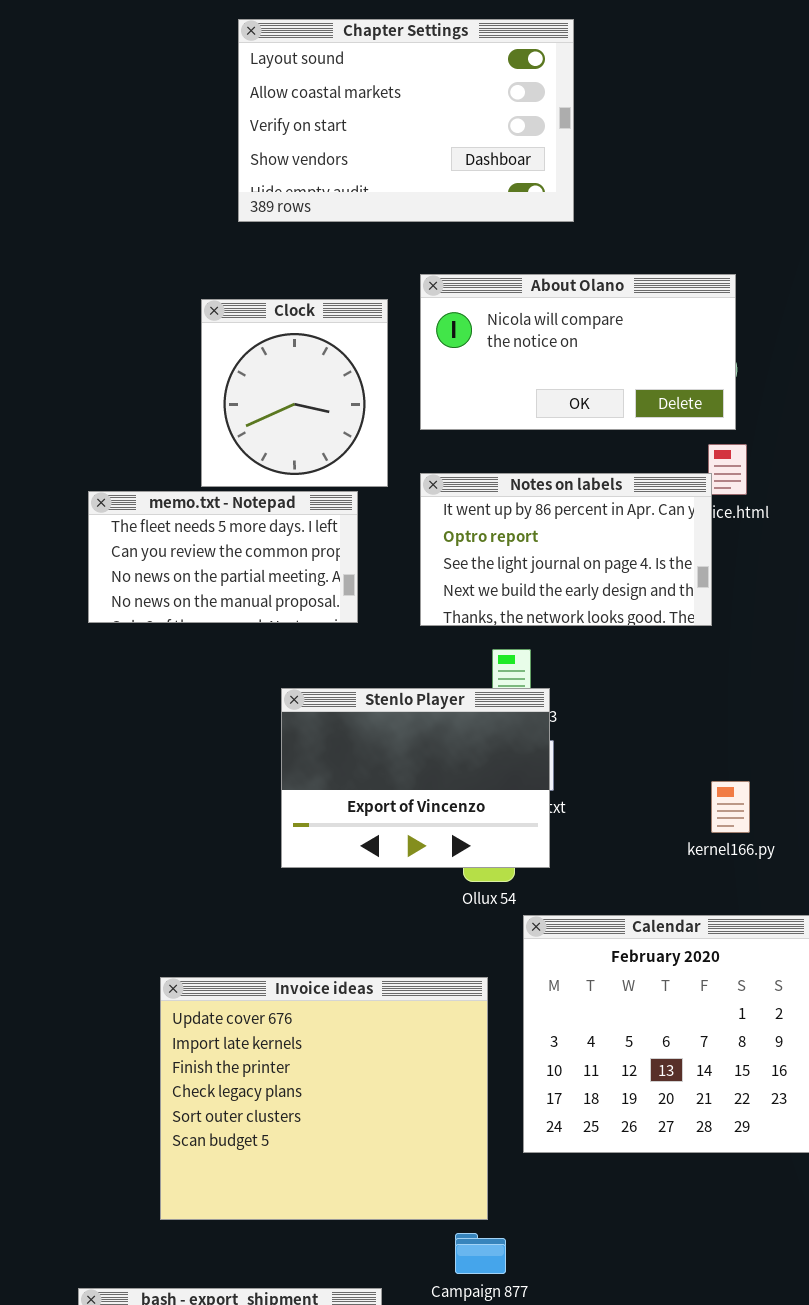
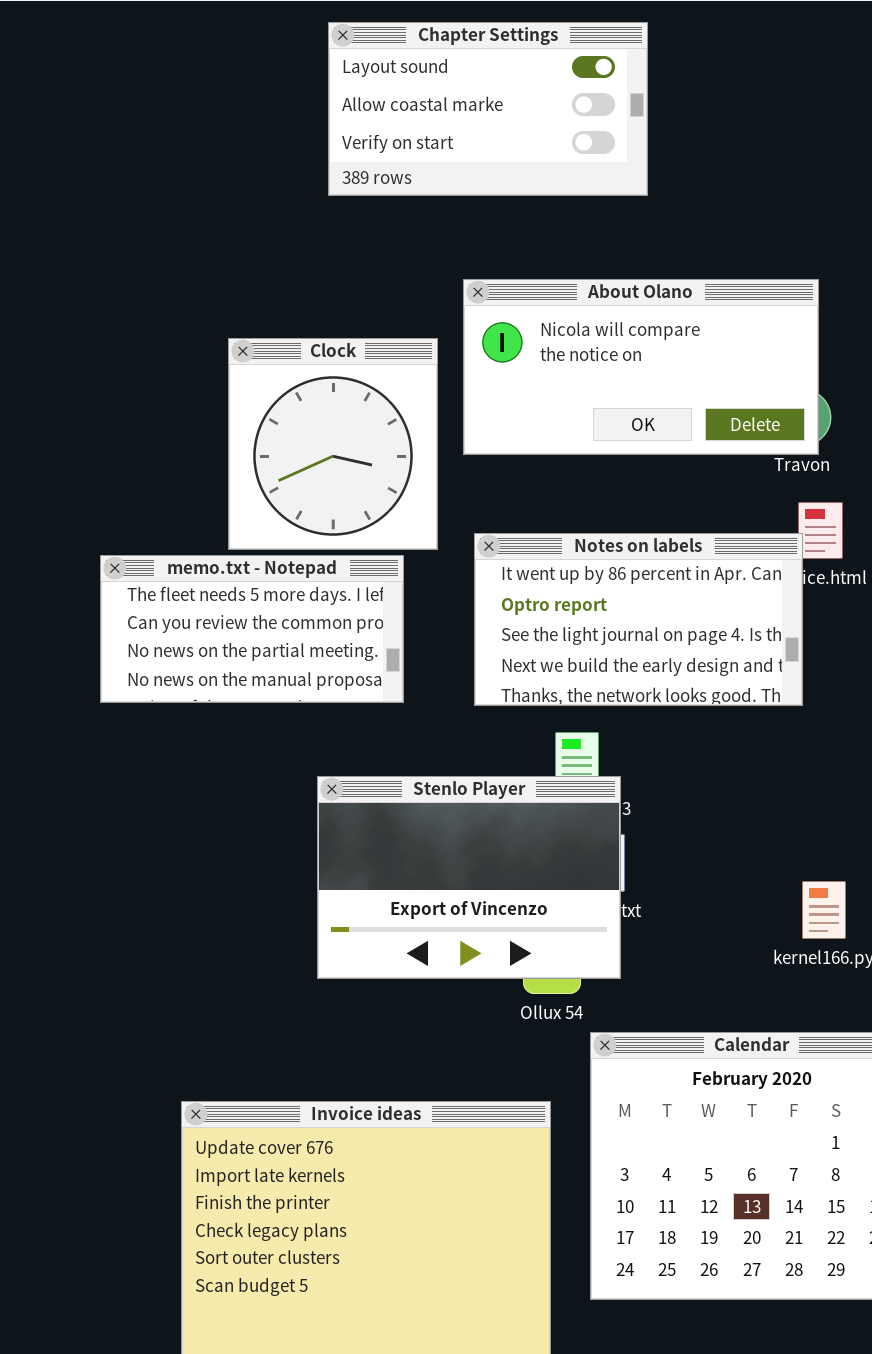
Chapter Settings: [238,19,574,222] -> [328,22,648,196], resized
About Olano: [420,274,736,430] -> [463,279,819,455], moved

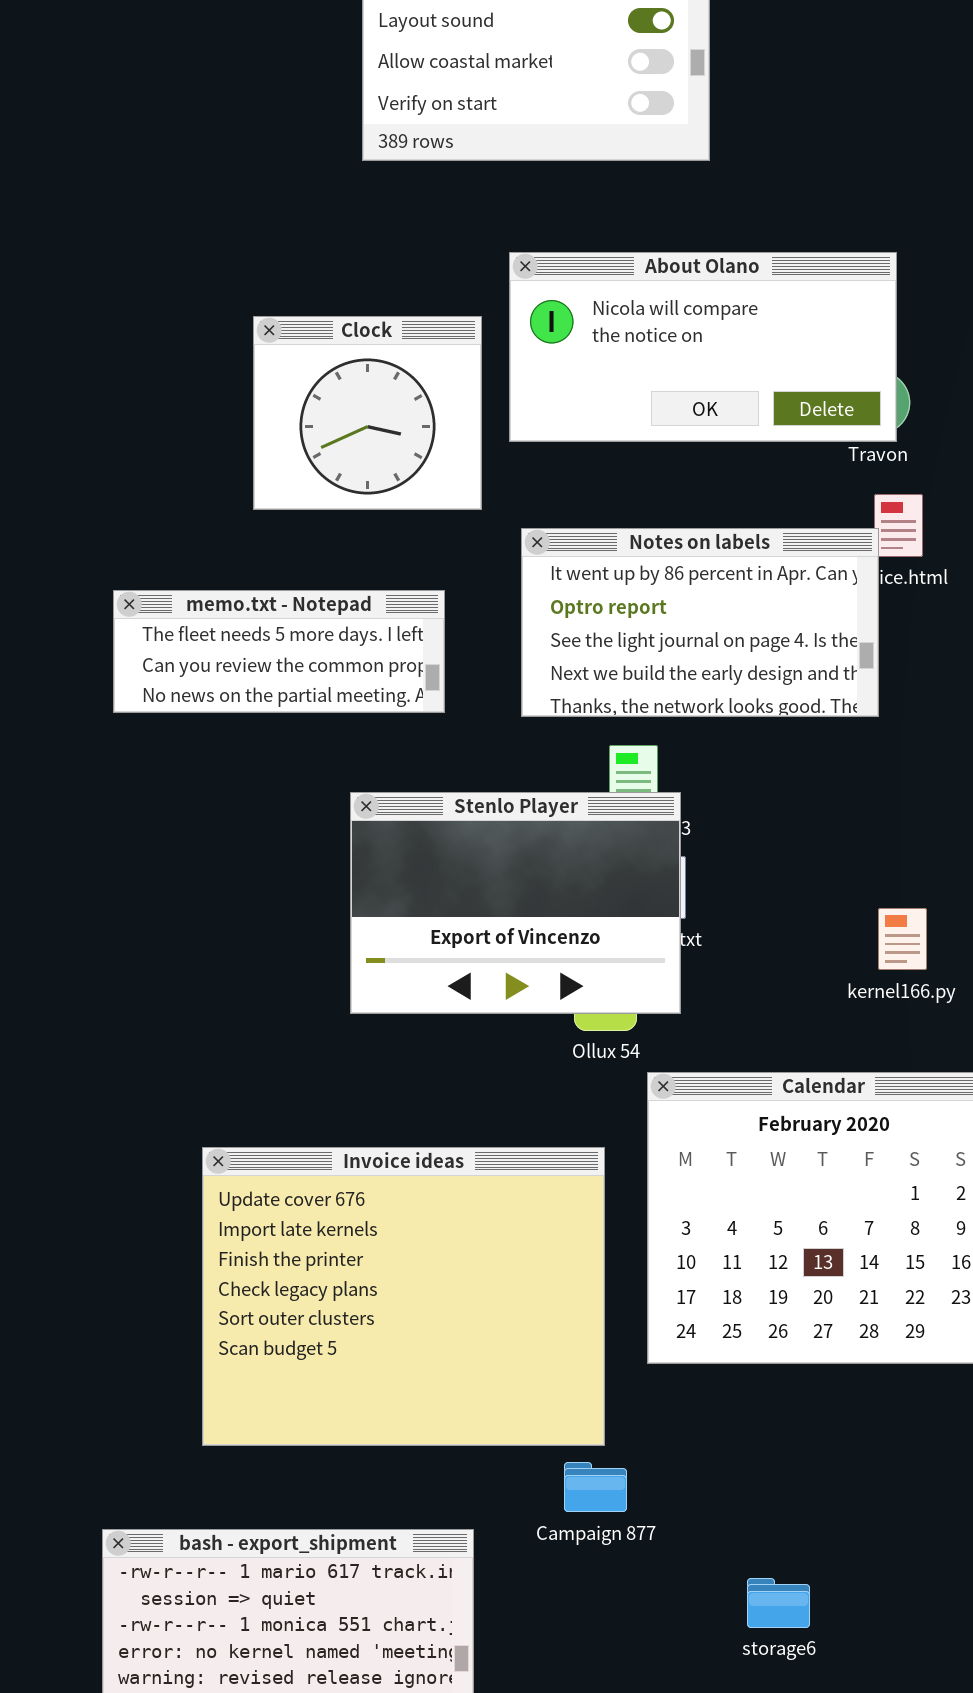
Clock: [228,338,438,550] -> [253,316,482,510], resized
memo.txt - Notepad: [100,555,404,703] -> [113,590,445,713], resized

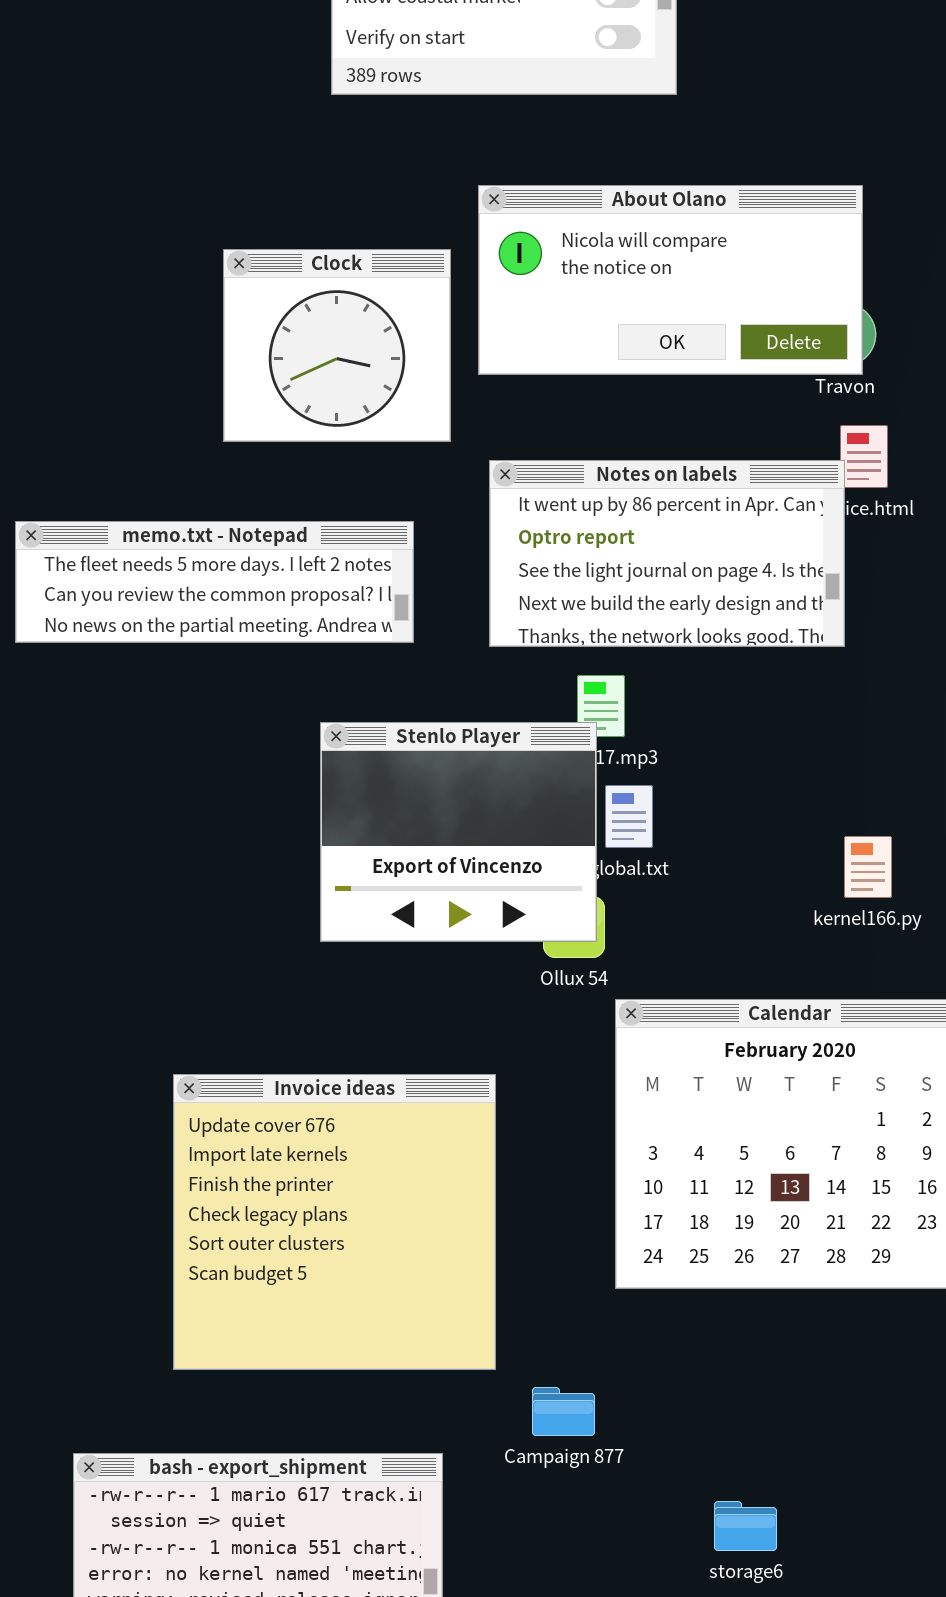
memo.txt - Notepad: [113,590,445,713] -> [15,521,414,643], resized
Stenlo Player: [350,792,681,1014] -> [320,722,597,942], resized
Invoice ideas: [202,1147,605,1446] -> [173,1074,496,1370], resized

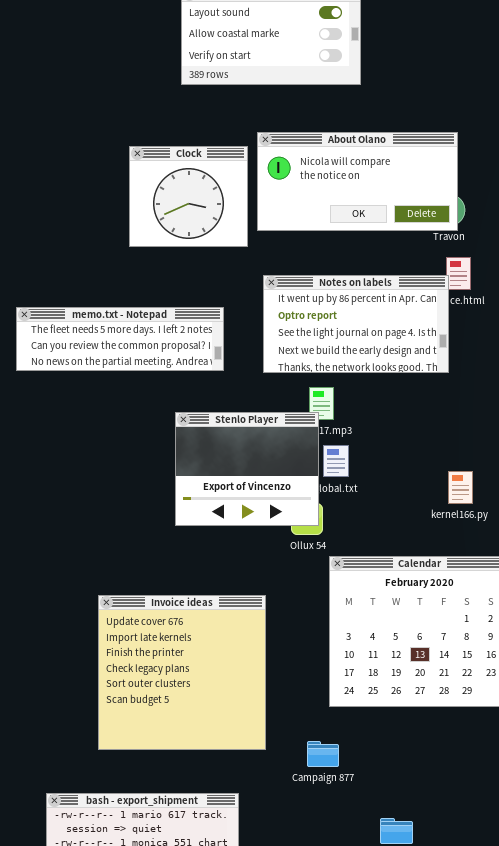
Clock: [223,249,451,442] -> [129,146,248,247], moved
Campaign 877: [532,1387,595,1436] -> [307,741,339,767], moved

